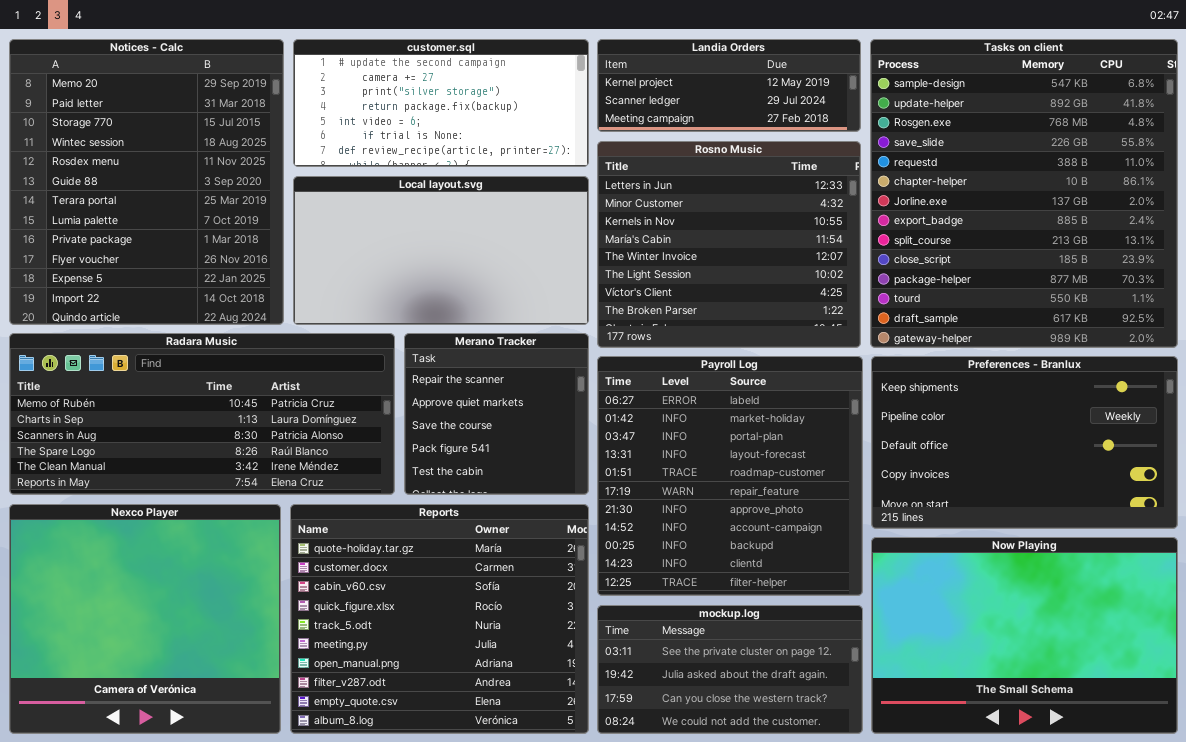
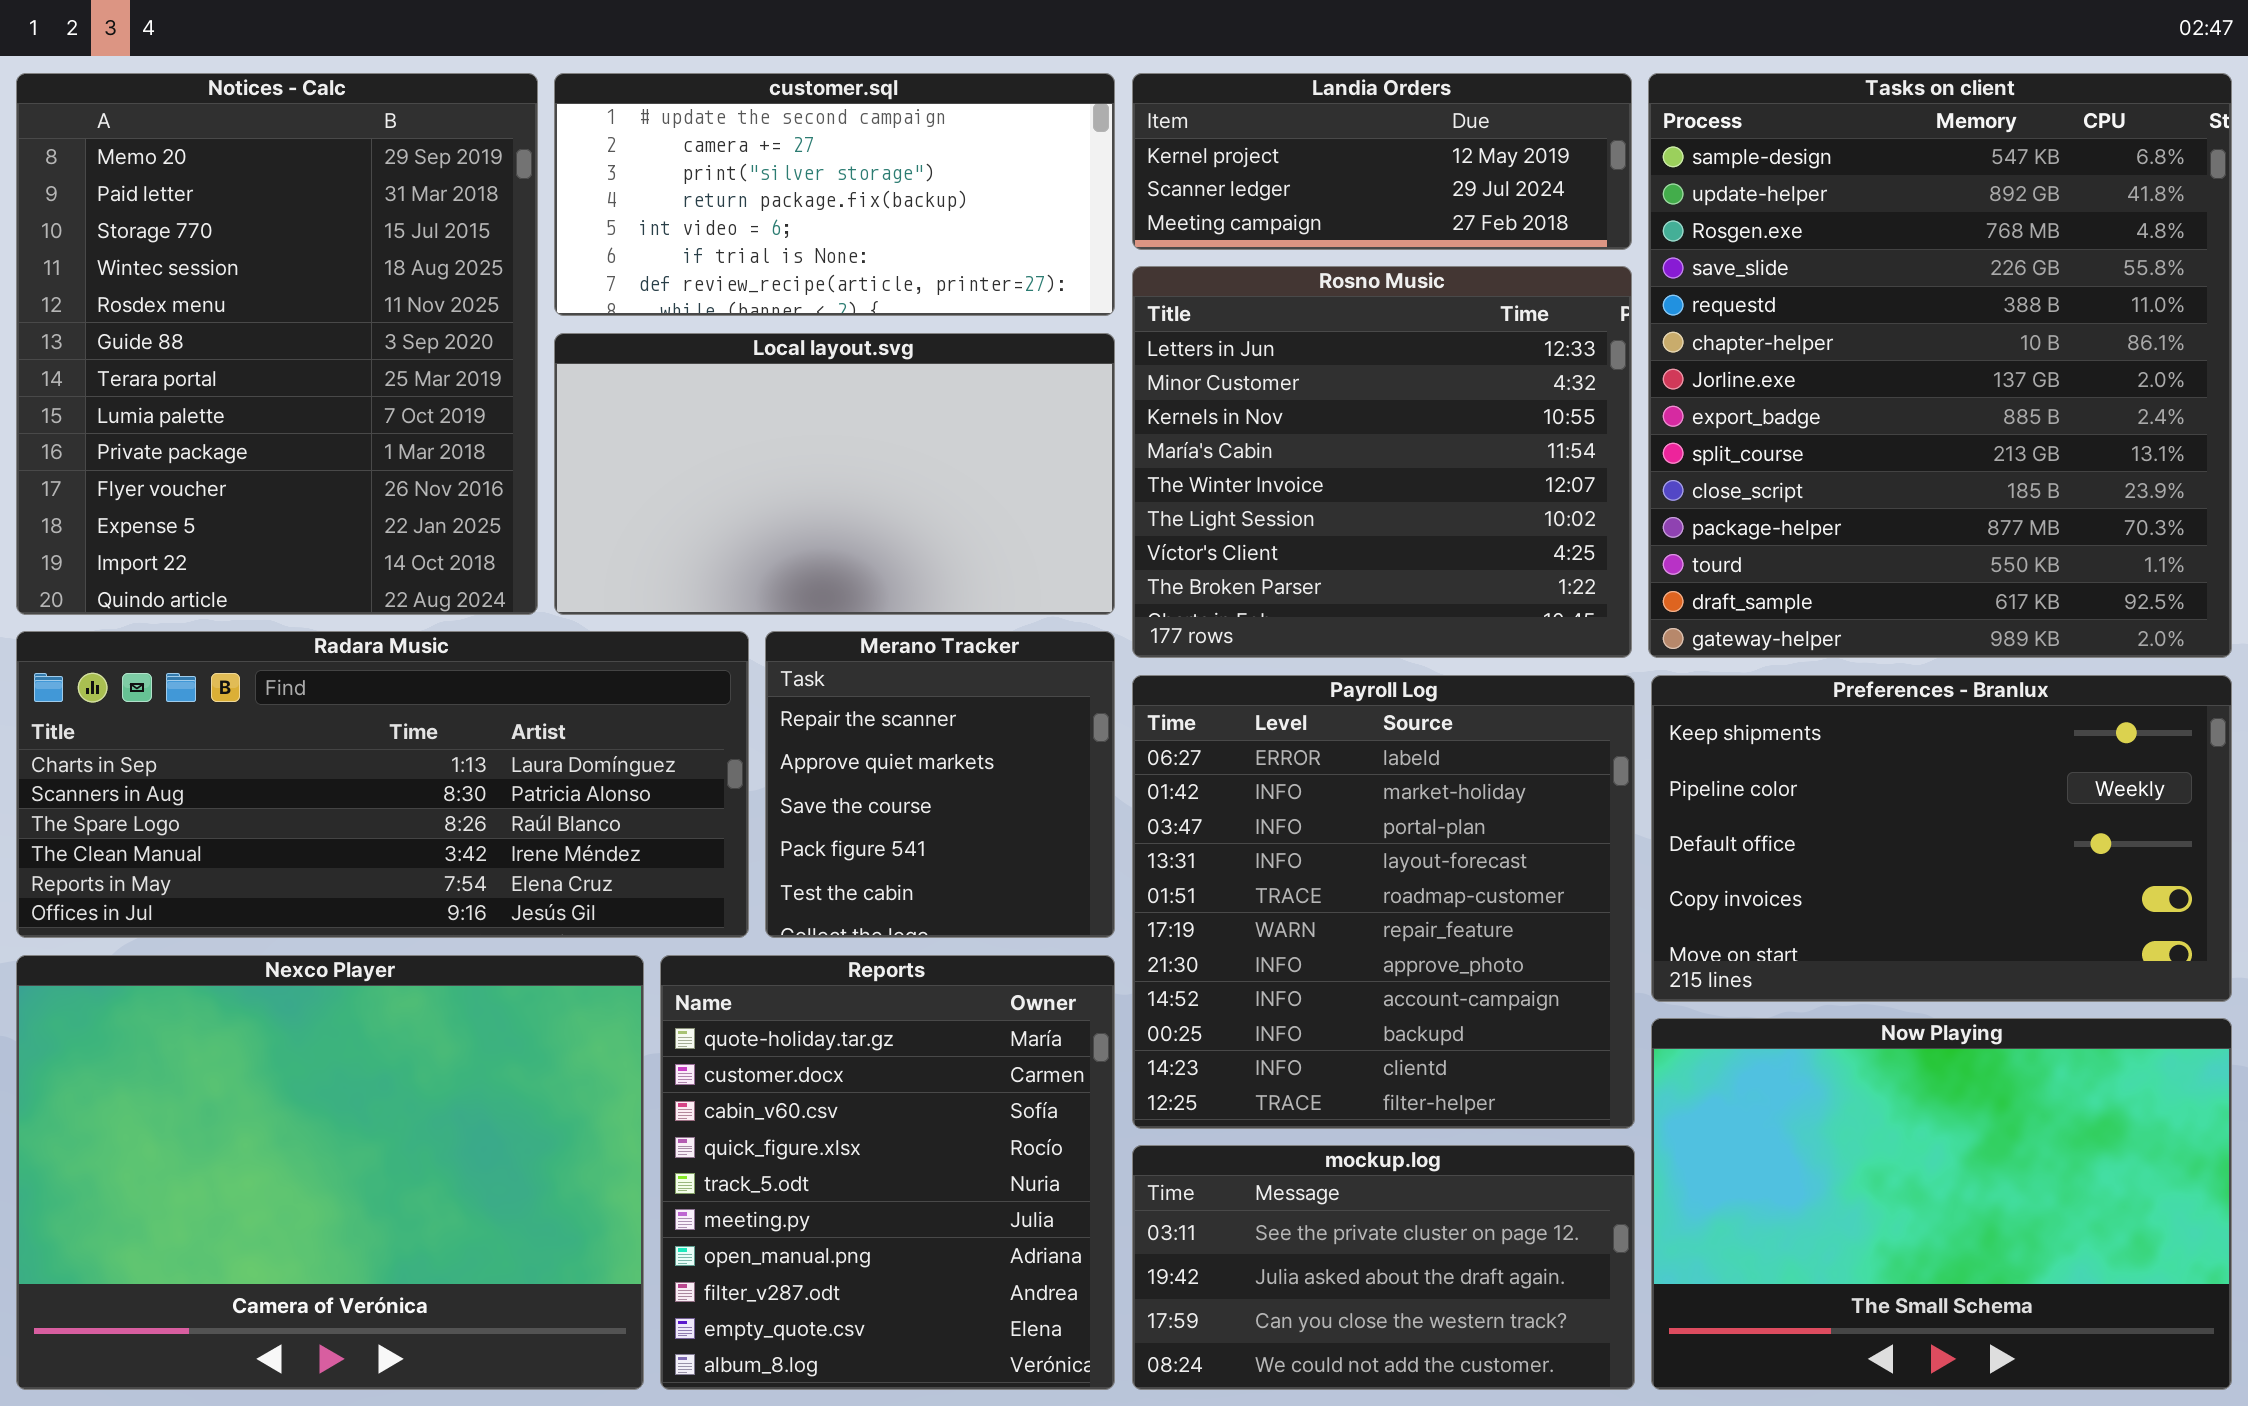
Radara Music: [9,333,395,495] -> [16,631,749,938], scrolled down 1 row
Nexco Player: [9,504,281,734] -> [16,955,644,1390], resized
Reports: [290,504,589,734] -> [660,955,1115,1390], resized

